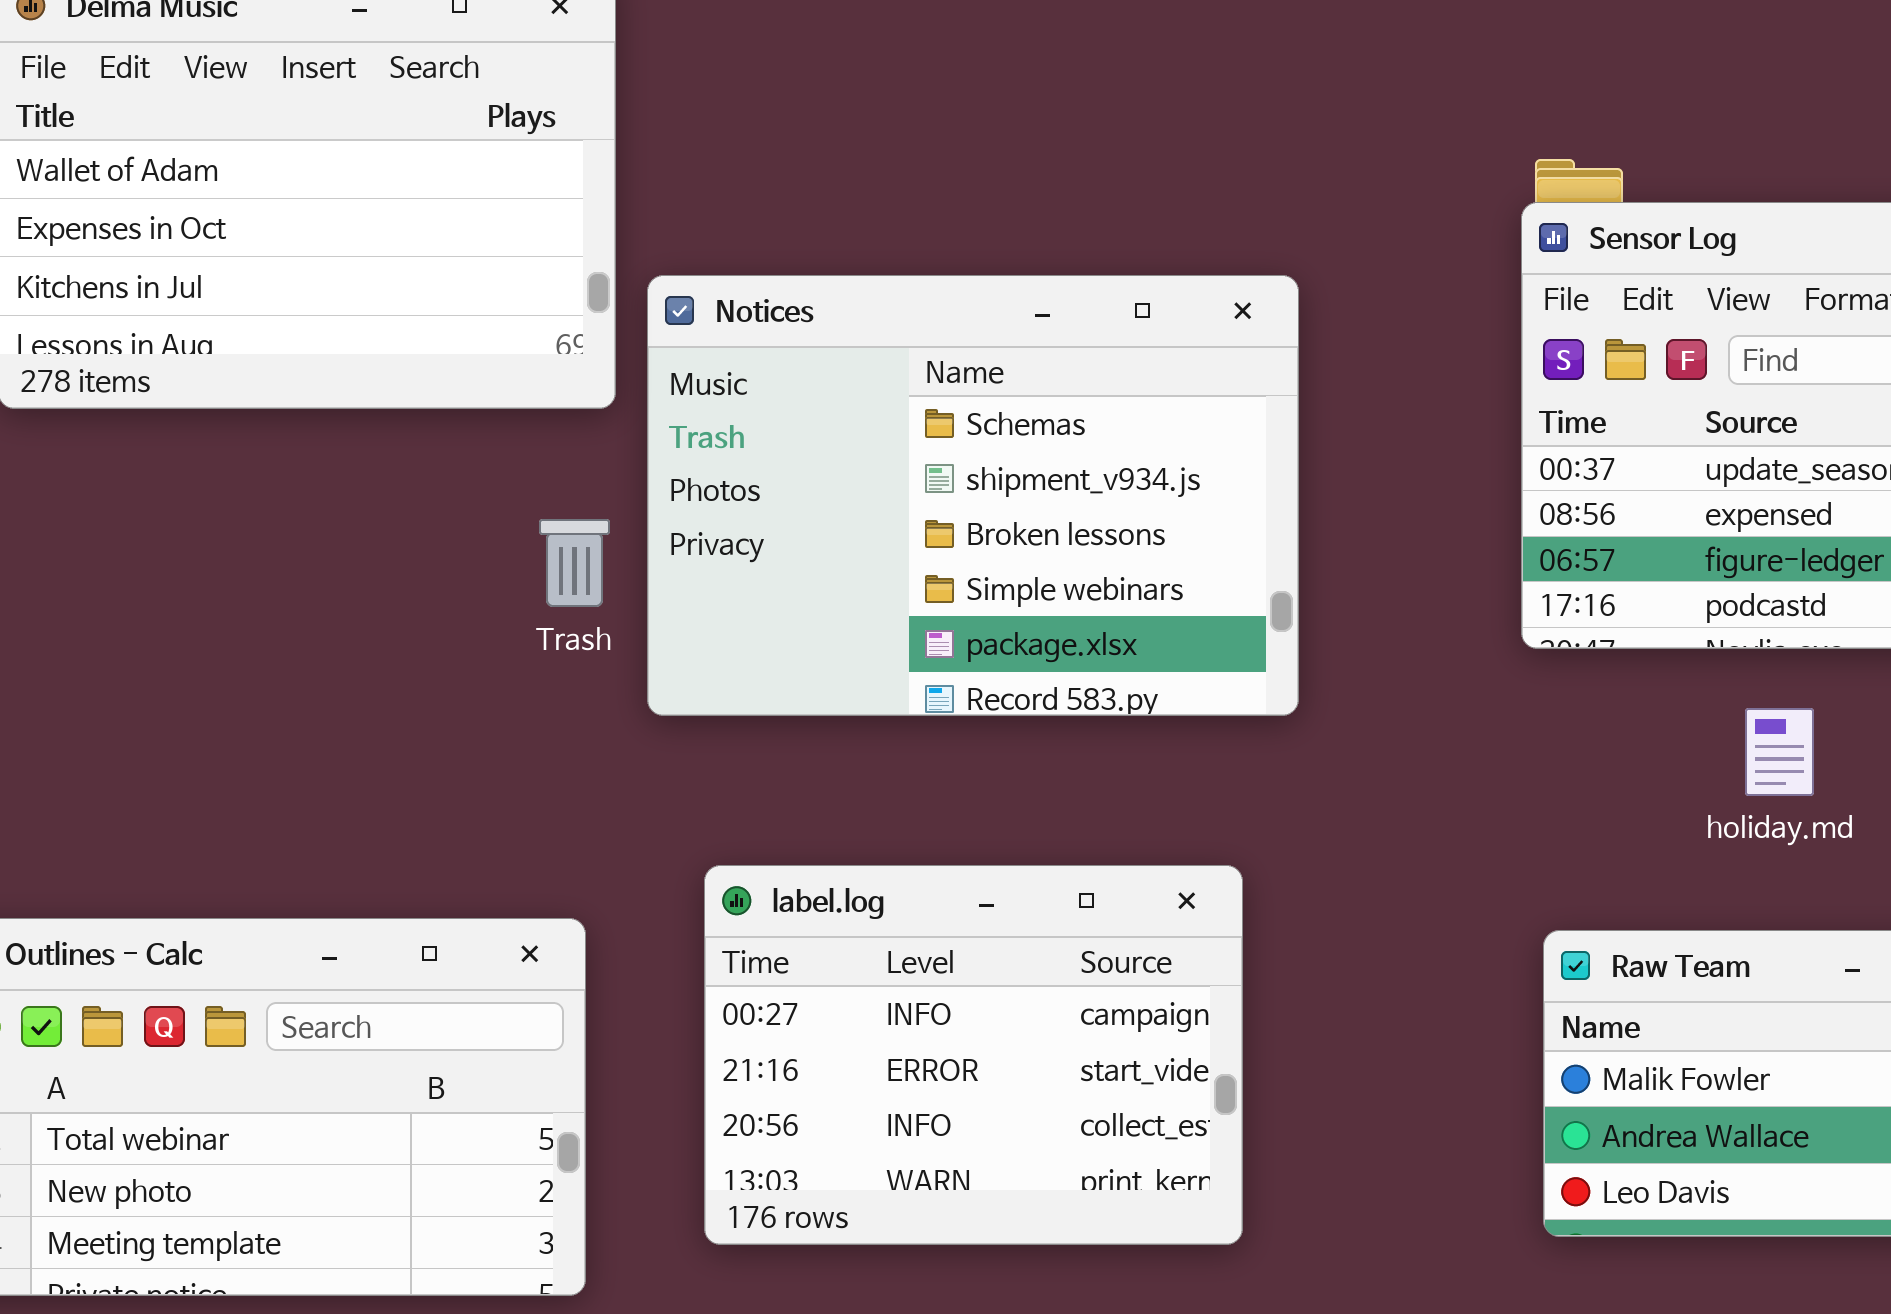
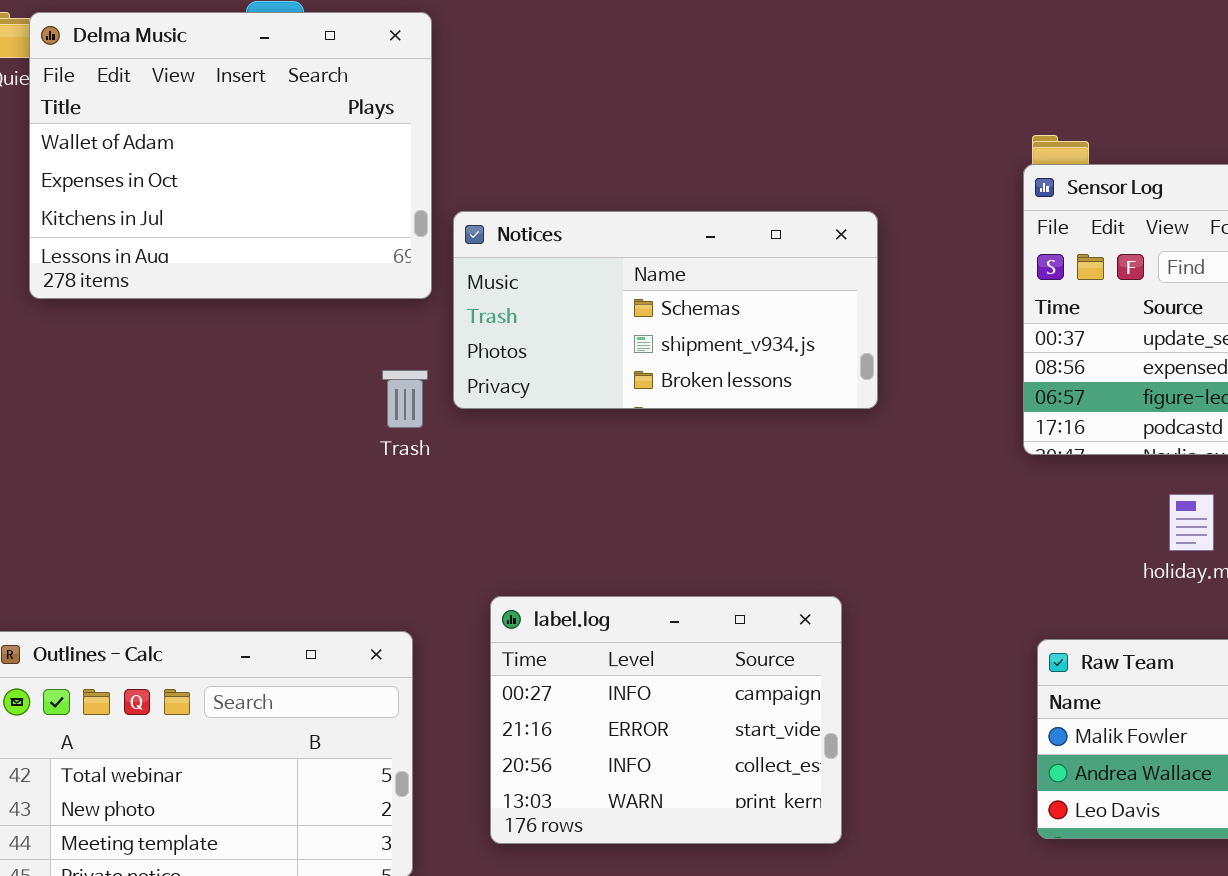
Notices: [647,275,1299,716] -> [453,211,878,409], resized

